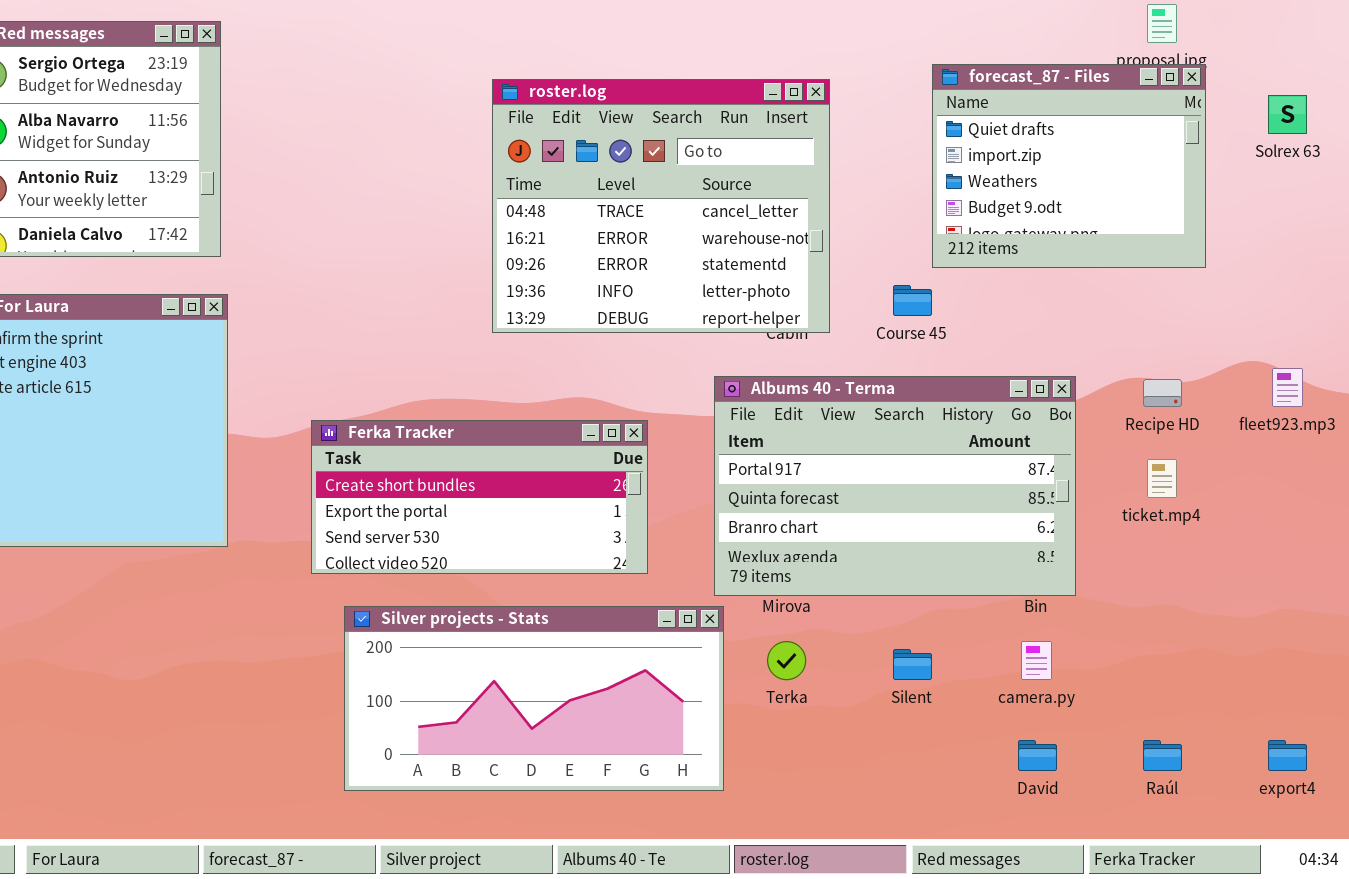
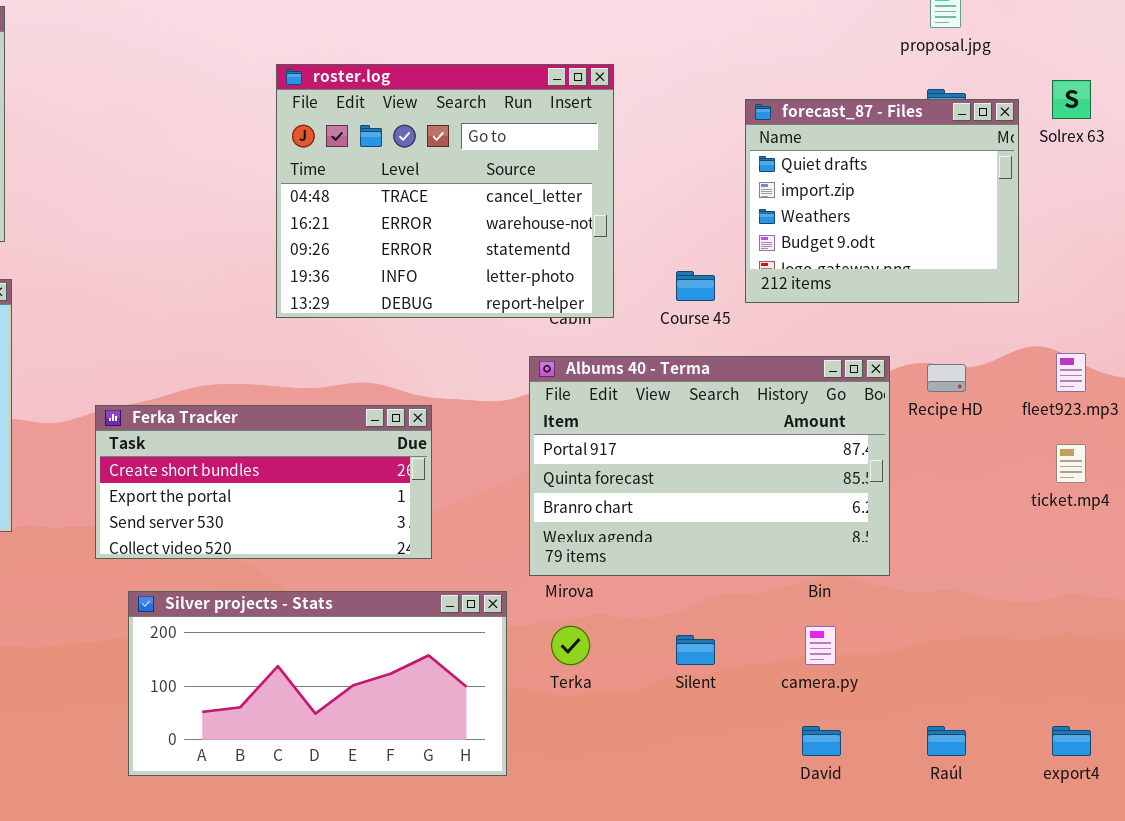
forecast_87 - Files: [932,64,1206,268] -> [745,99,1019,303], moved
Albums 40 - Terma: [714,376,1076,596] -> [529,356,890,576], moved
ticket.mp4: [1147,459,1177,498] -> [1056,444,1086,483], moved

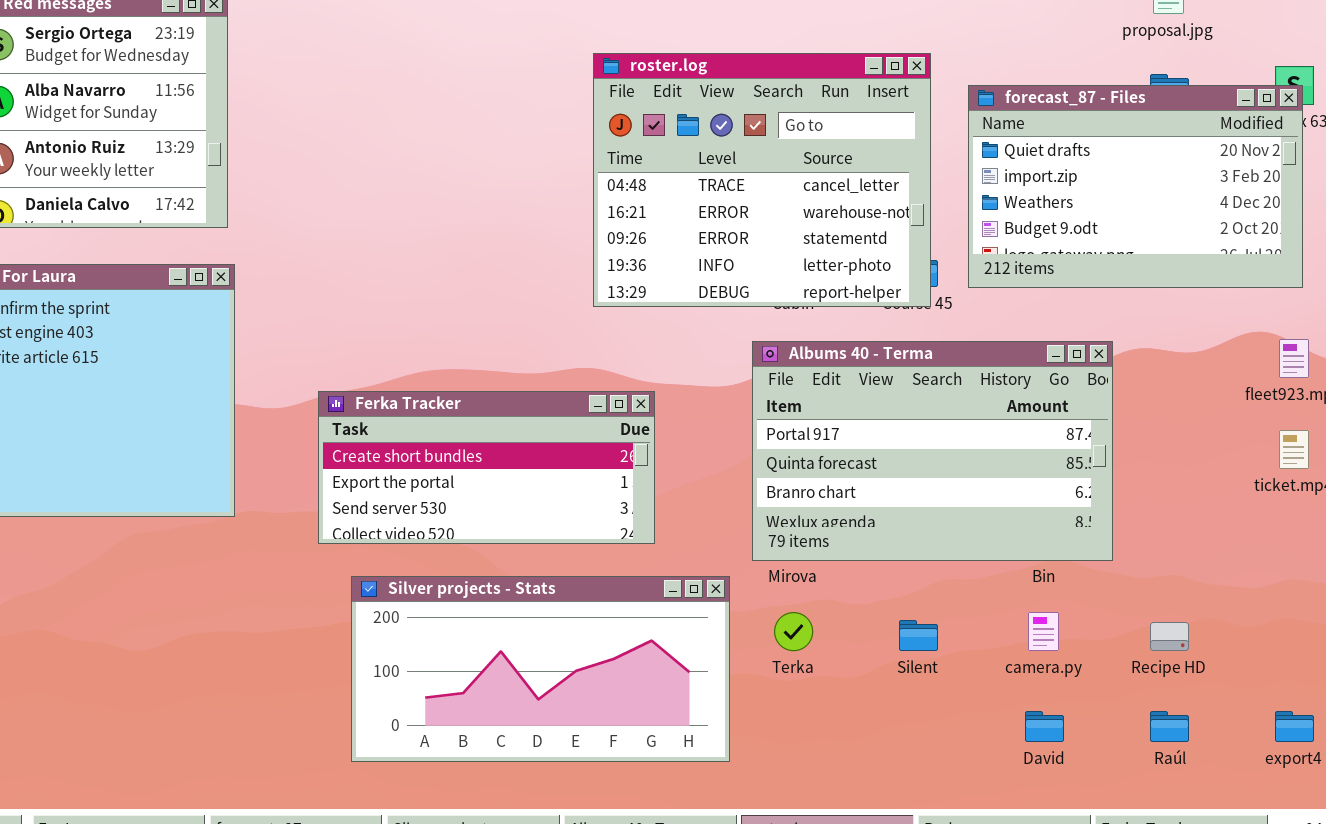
roster.log: [276,64,614,318] -> [593,53,931,307], moved
forecast_87 - Files: [745,99,1019,303] -> [968,85,1303,288], resized
Recipe HD: [927,364,966,392] -> [1150,622,1189,651], moved

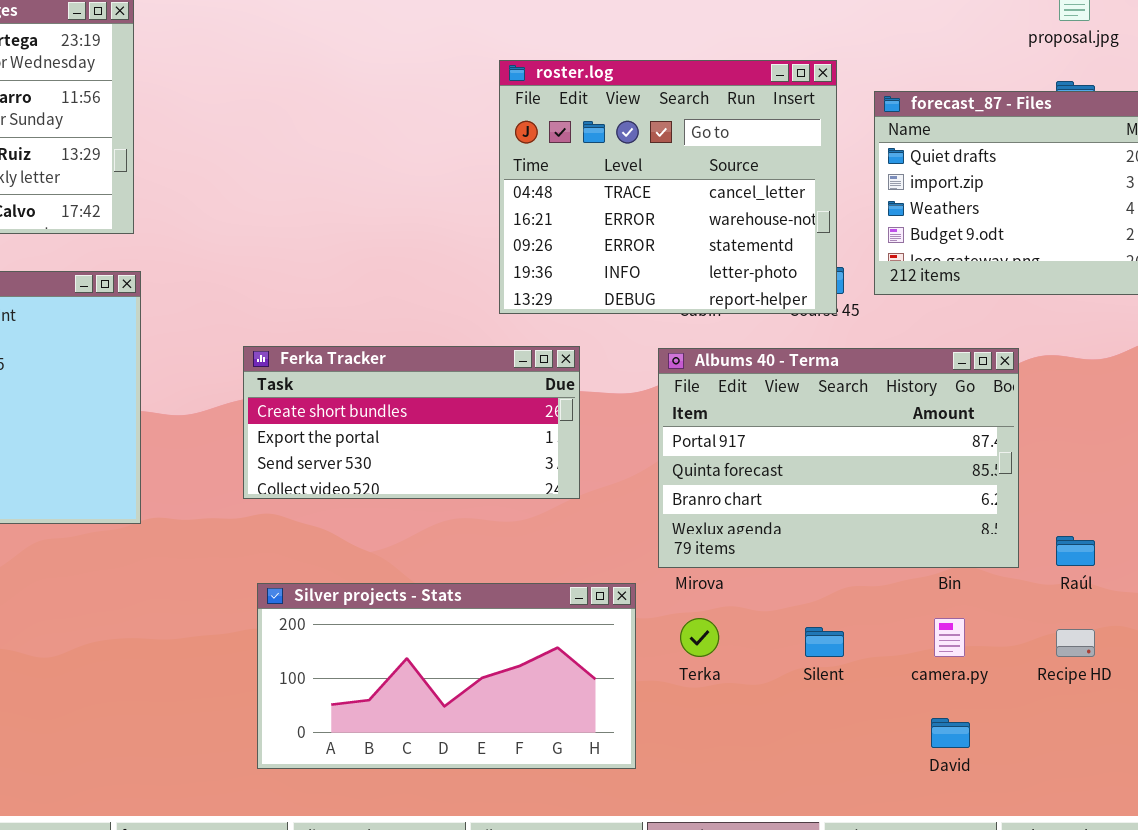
Ferka Tracker: [318,391,655,544] -> [243,346,580,499], moved
Raúl: [1150,711,1189,742] -> [1056,536,1095,566], moved

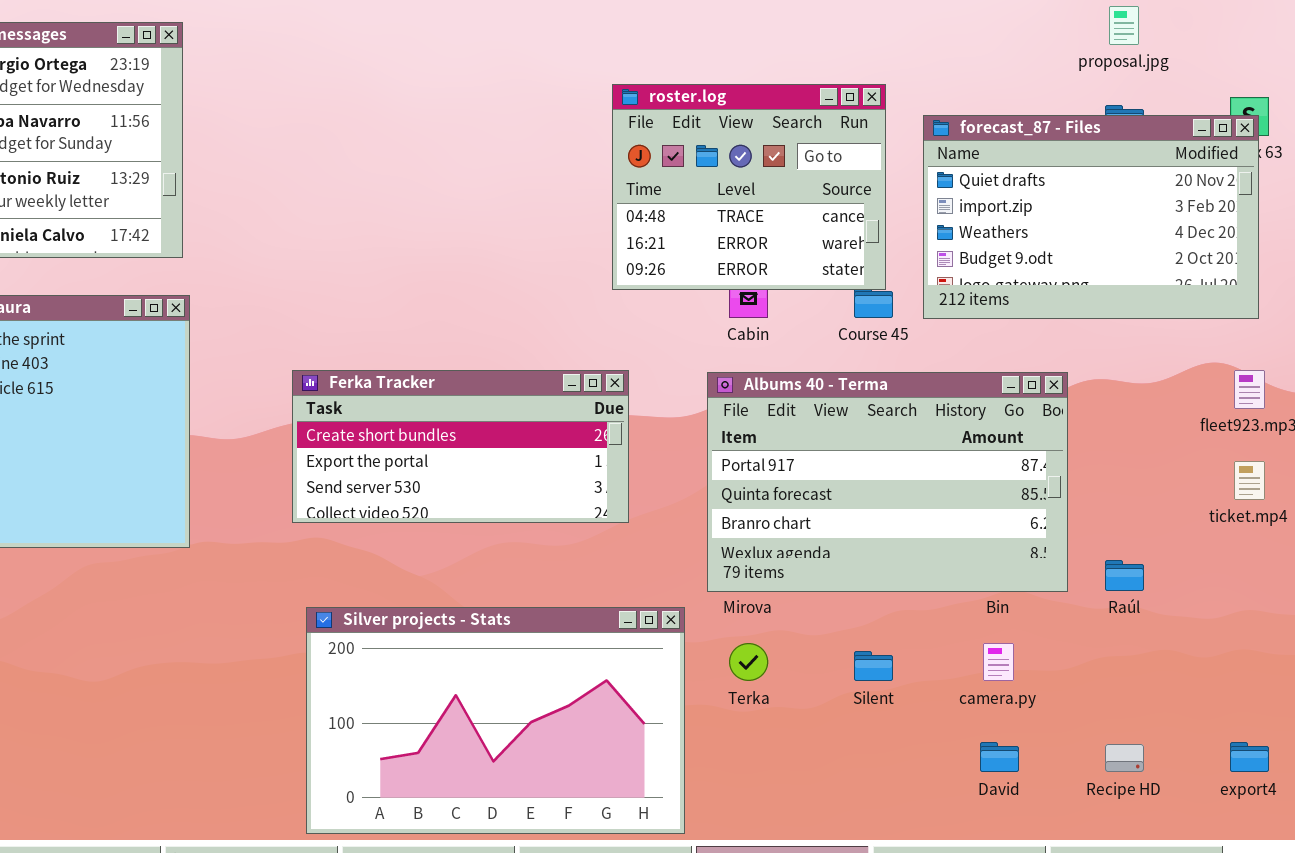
roster.log: [499,60,837,314] -> [612,84,886,290], resized
Silver projects - Stats: [257,583,636,769] -> [306,607,685,834], resized
Recipe HD: [1056,629,1095,657] -> [1105,744,1144,772], moved

